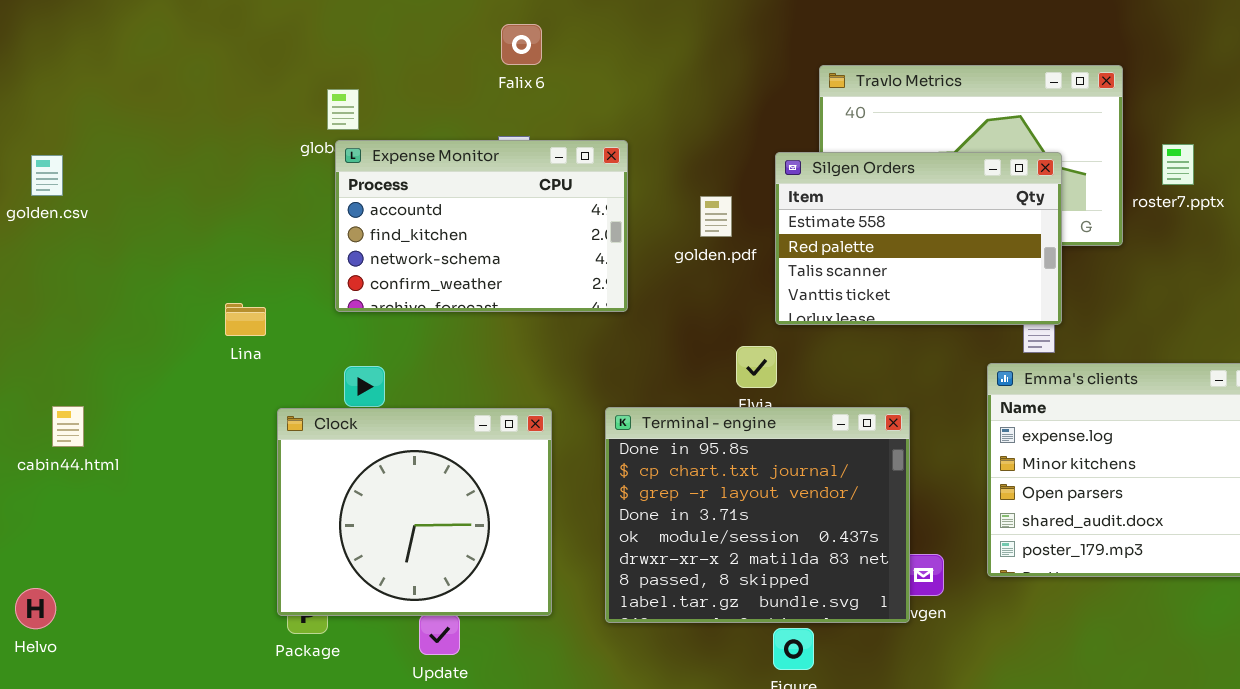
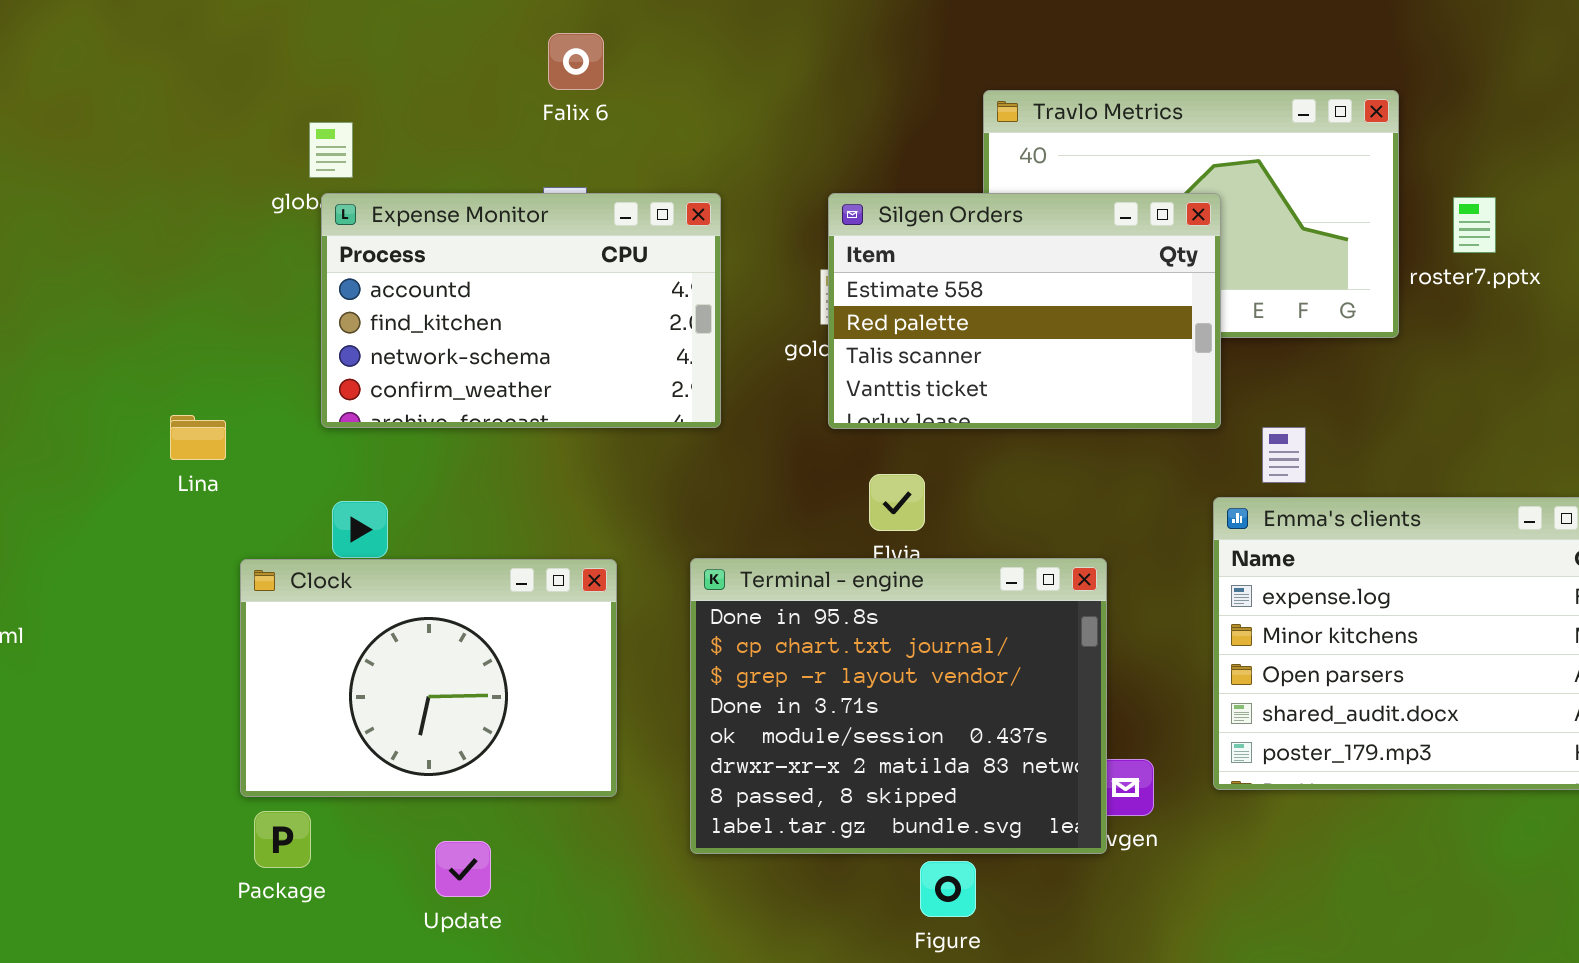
Silgen Orders: [775,152,1062,325] -> [828,193,1221,429], moved
Clock: [277,408,552,616] -> [240,559,617,797], resized

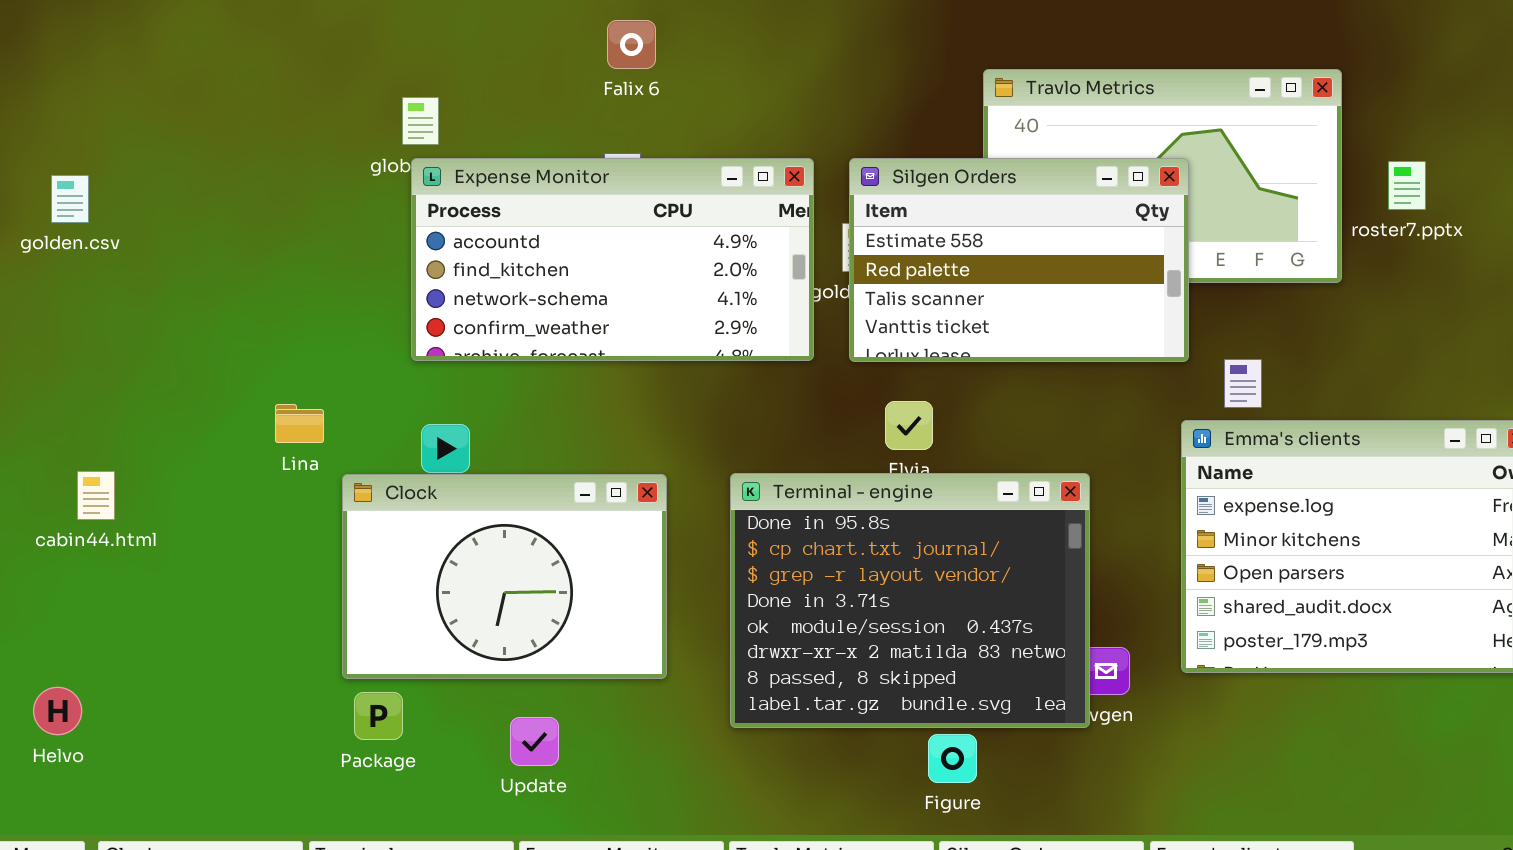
Expense Monitor: [321,193,721,428] -> [411,158,814,361], resized
Lina: [170,415,226,460] -> [275,404,324,443], moved

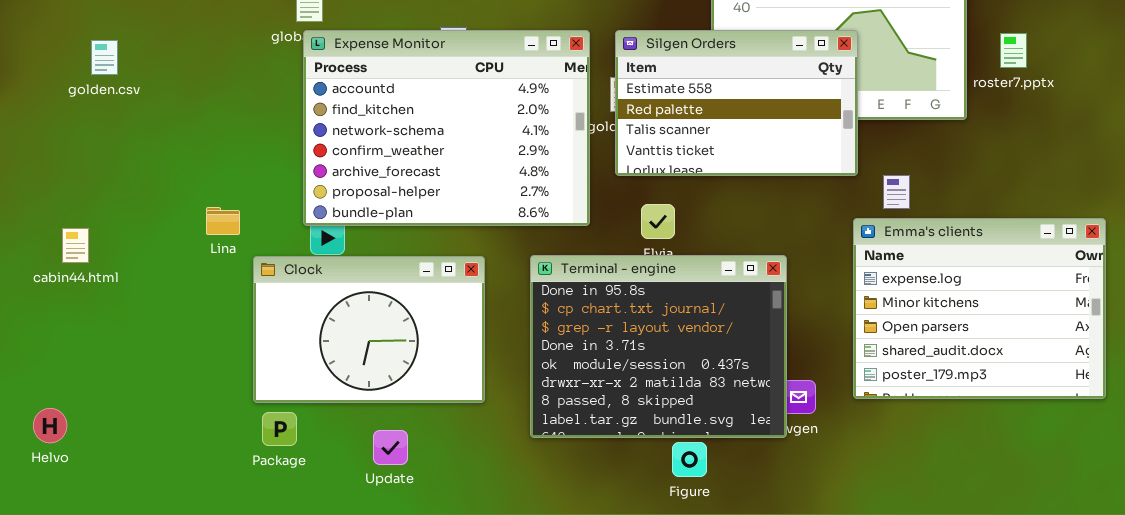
Expense Monitor: [411,158,814,361] -> [303,30,590,226], resized
golden.csv: [51,175,89,223] -> [91,40,118,75], moved
cabin44.html: [77,471,115,520] -> [62,228,89,263], moved

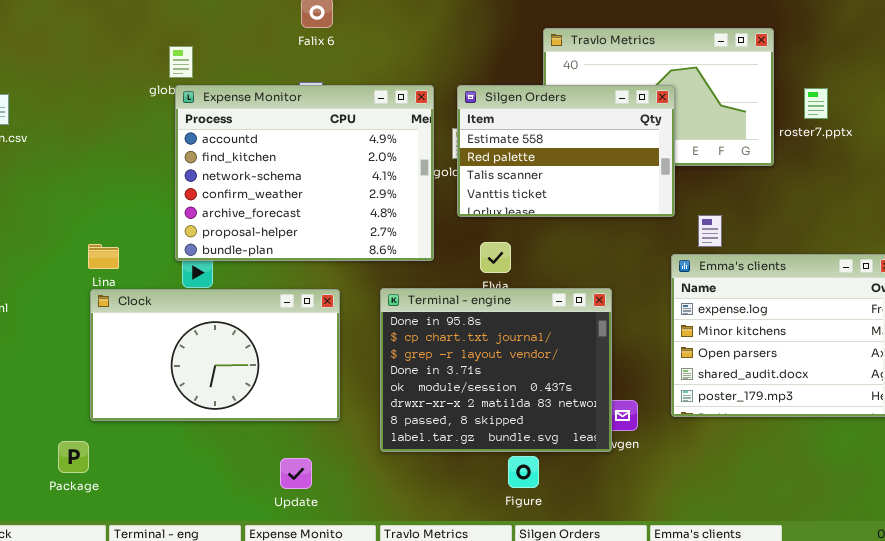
Clock: [253,256,485,403] -> [90,289,340,421], resized
Package: [262,412,297,446] -> [58,441,89,473], moved
Update: [373,430,408,465] -> [280,458,312,489], moved

